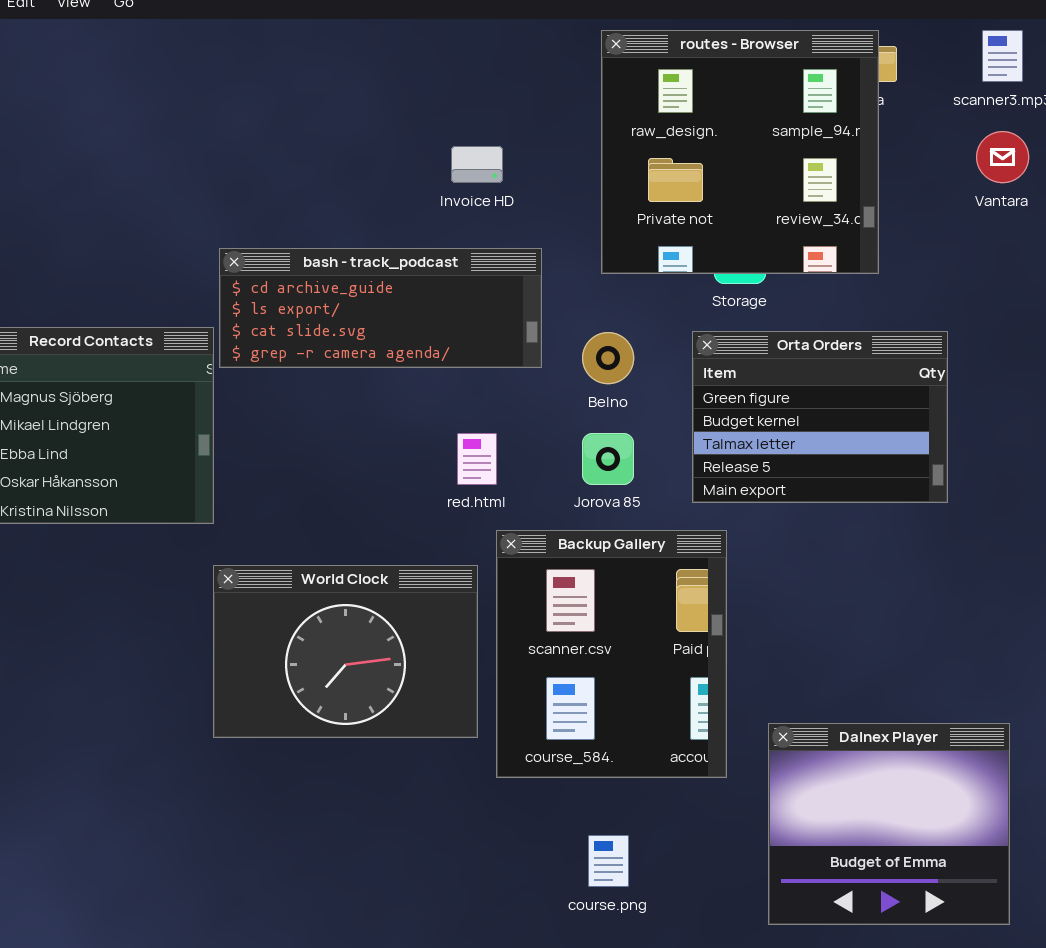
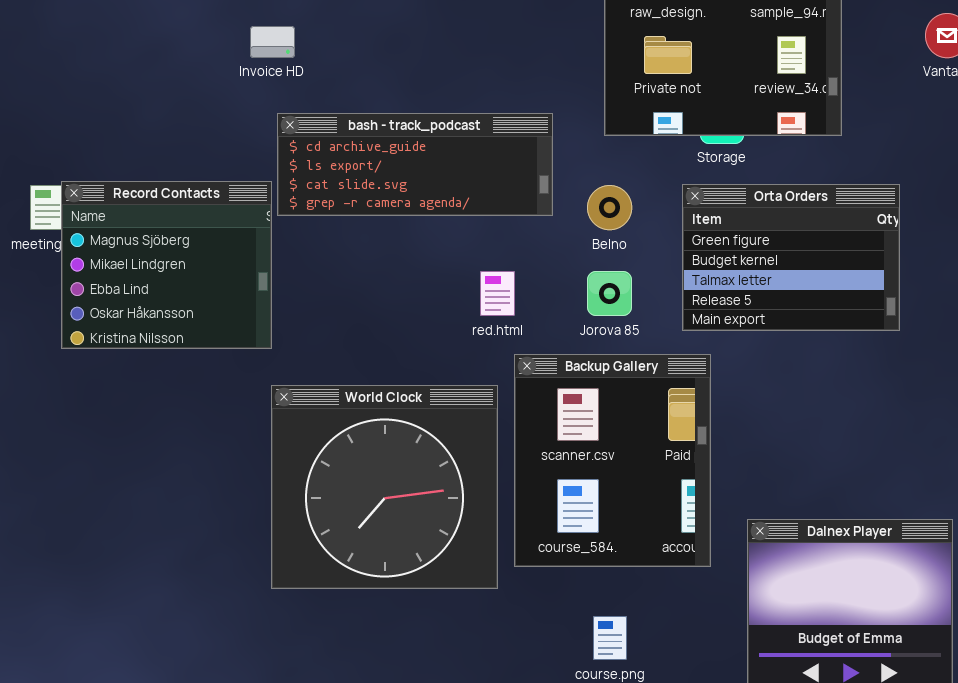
Invoice HD: [451,146,503,183] -> [250,26,295,58], moved
World Clock: [213,565,478,738] -> [271,385,498,589], resized

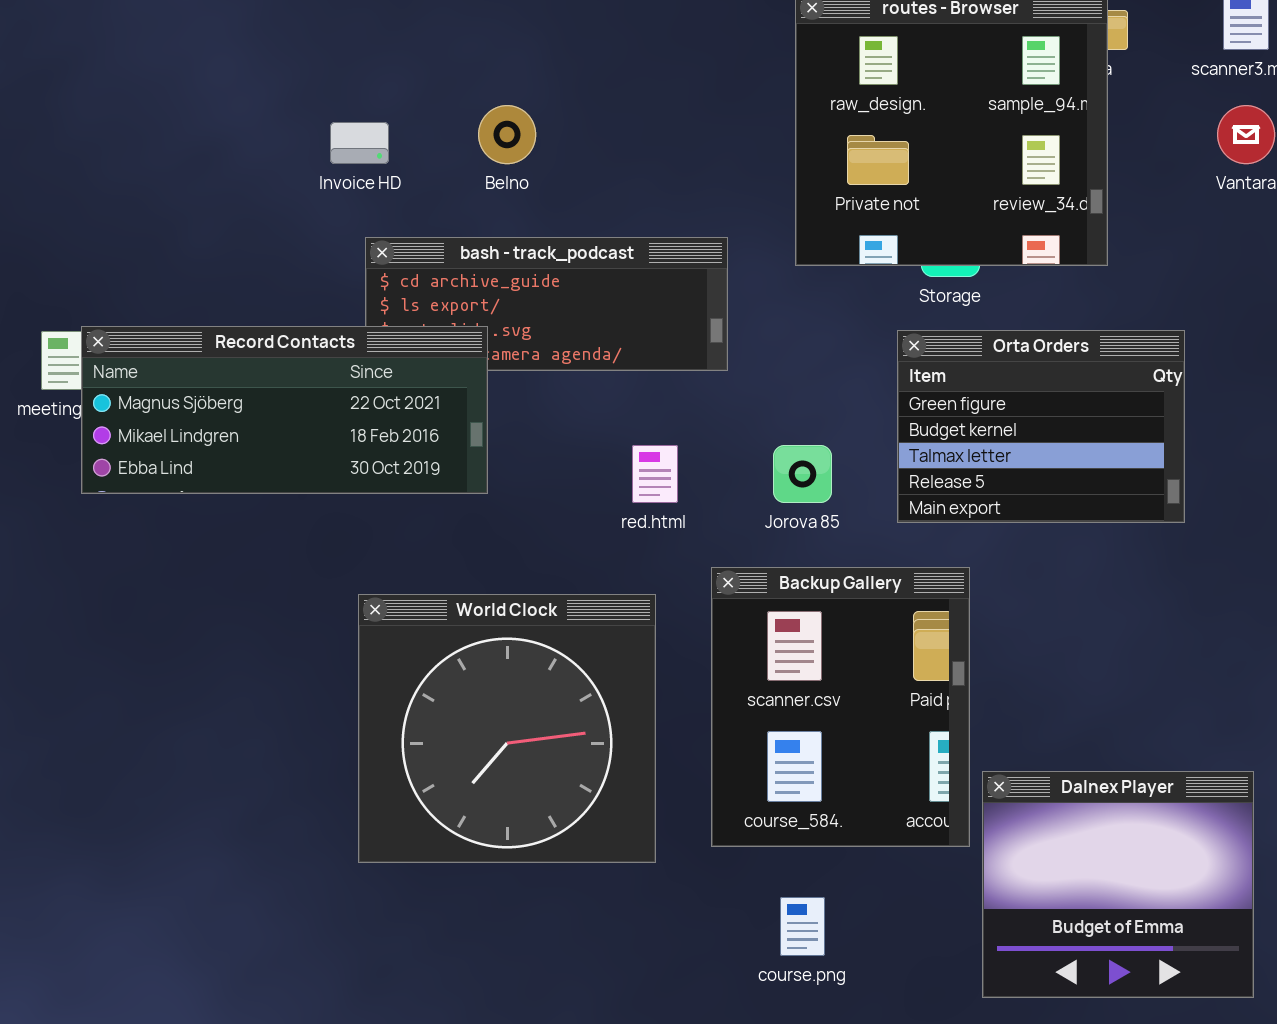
Record Contacts: [61,181,272,349] -> [81,326,488,494], resized
Belno: [587,185,632,230] -> [478,105,536,164], moved
Backup Gallery: [514,354,711,567] -> [711,567,970,847], moved

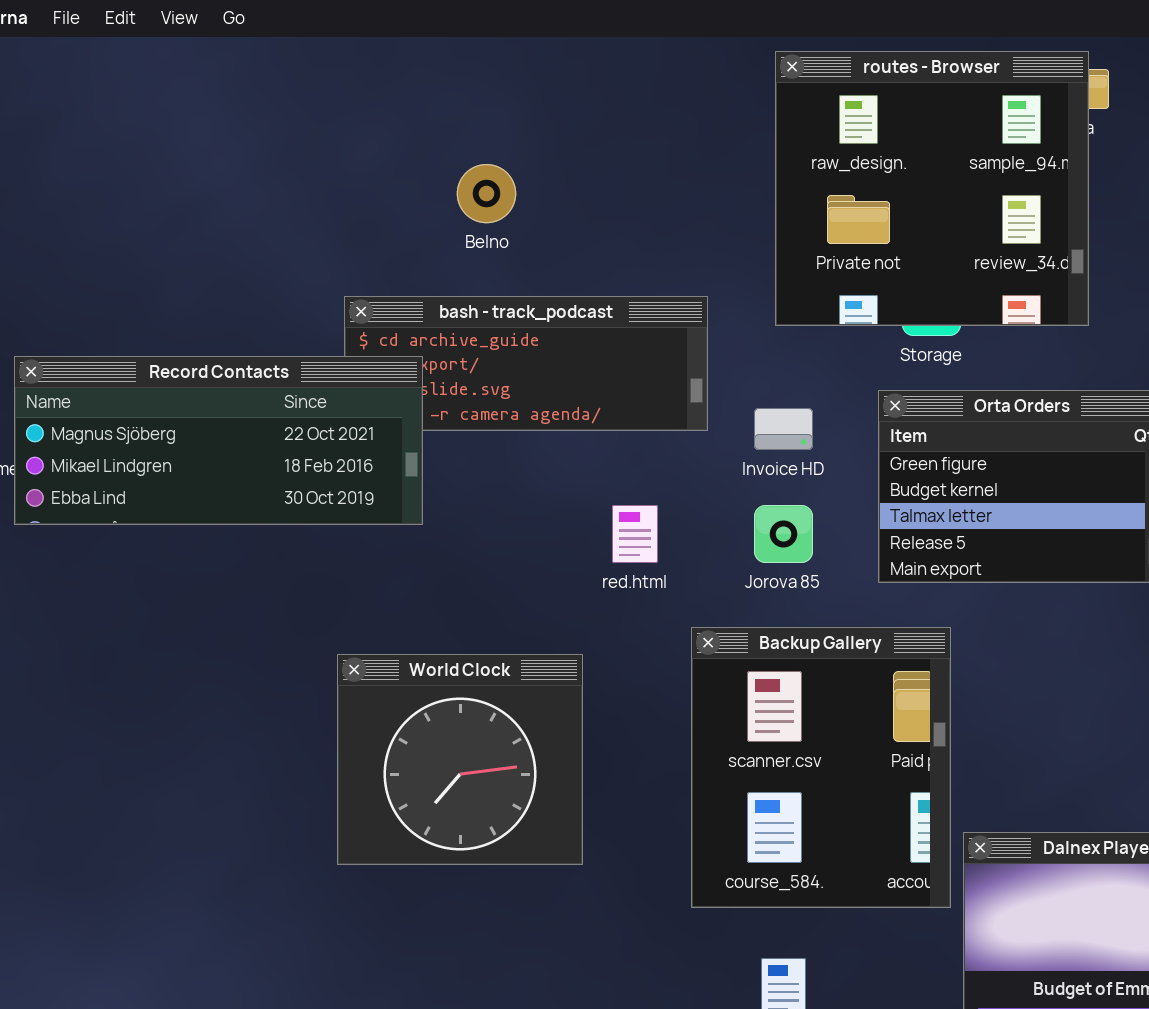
Invoice HD: [330,122,389,164] -> [754,408,813,450], moved
Record Contacts: [81,326,488,494] -> [14,356,423,525], moved
World Clock: [358,594,656,863] -> [337,654,583,865], resized

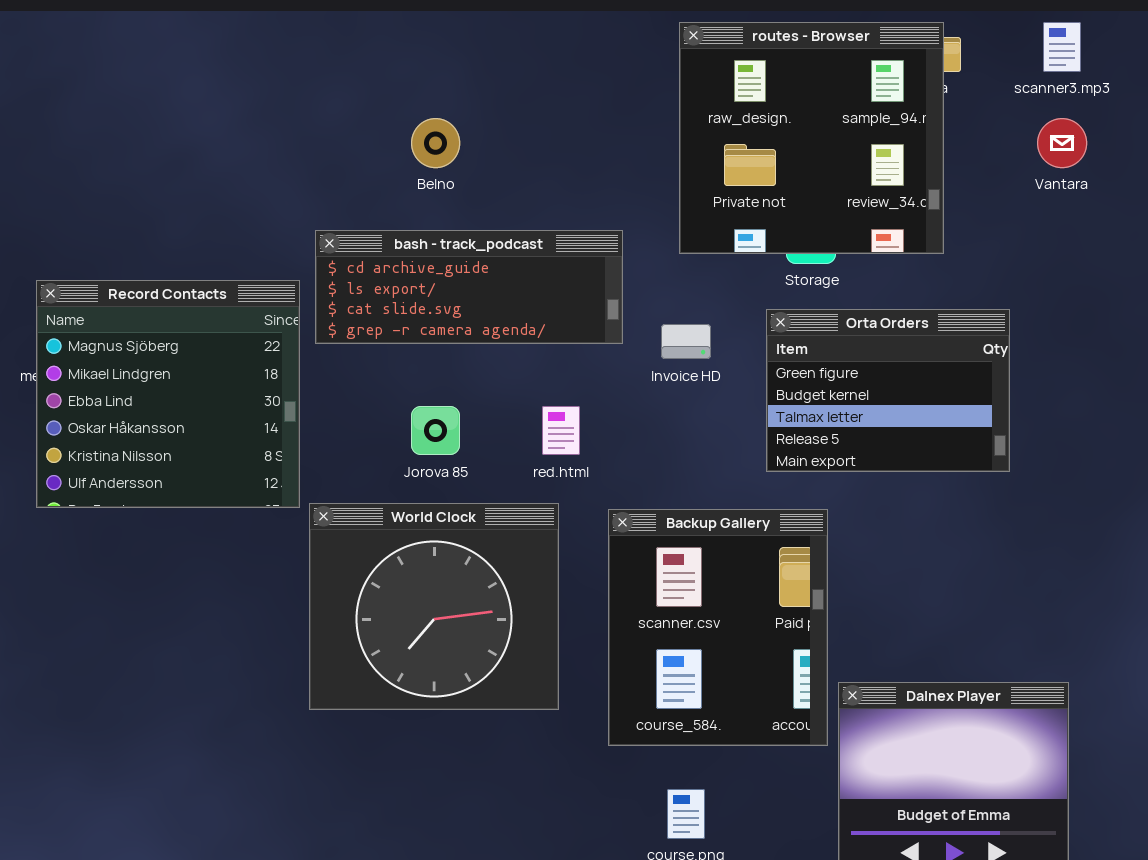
Record Contacts: [14,356,423,525] -> [36,280,300,508], resized
Jorova 85: [754,505,813,563] -> [411,406,460,455], moved
World Clock: [337,654,583,865] -> [309,503,559,710], resized

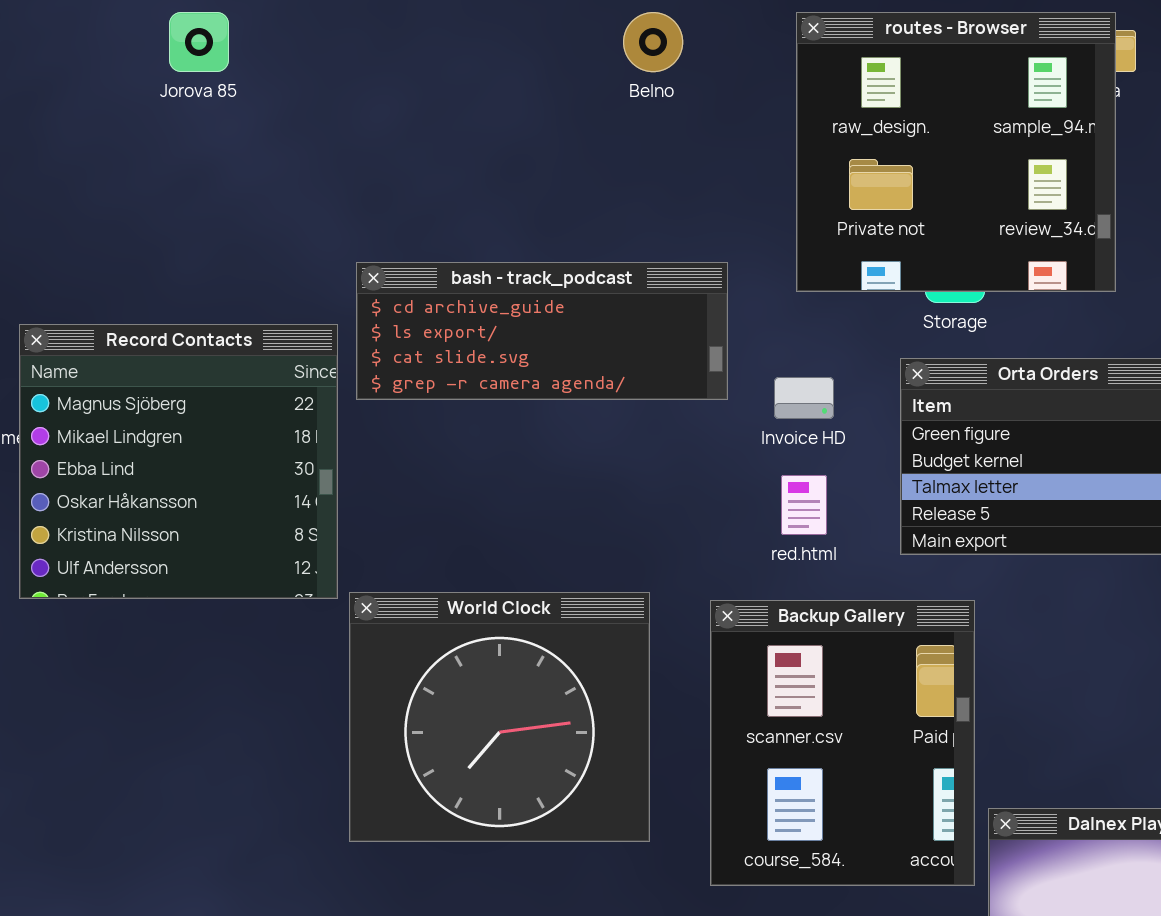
Belno: [411,118,460,168] -> [623,12,683,72], moved
Jorova 85: [411,406,460,455] -> [169,12,229,72], moved
red.html: [542,406,580,455] -> [781,475,827,535], moved

